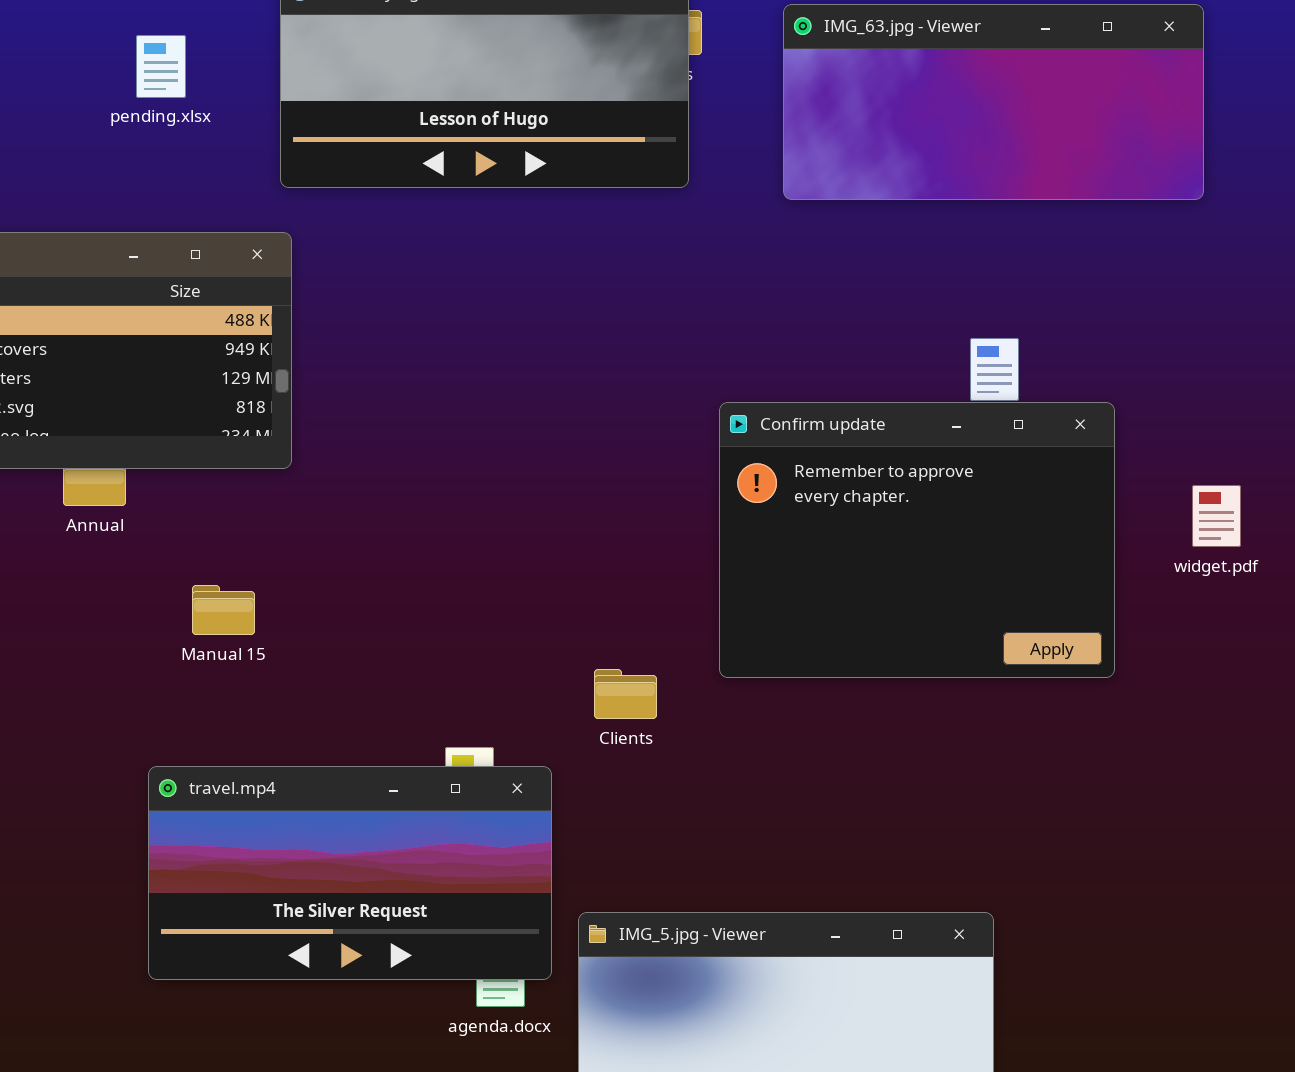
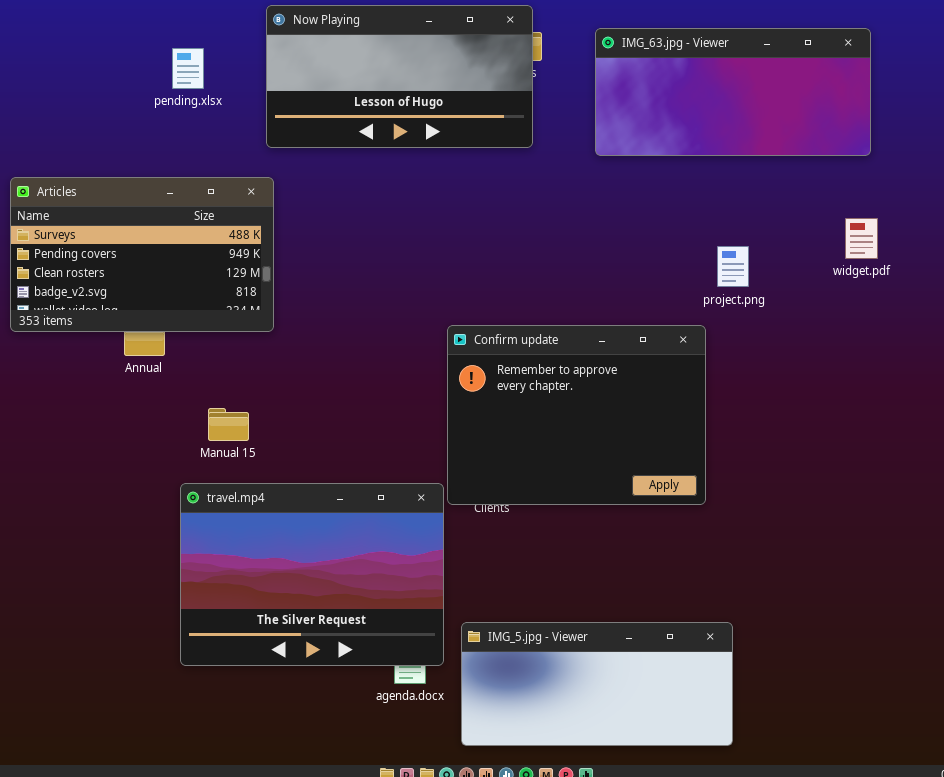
Confirm update: [719,402,1115,678] -> [447,325,706,505], moved
widget.pdf: [1192,485,1241,547] -> [845,218,878,259], moved
travel.mp4: [148,766,552,980] -> [180,483,444,666], resized

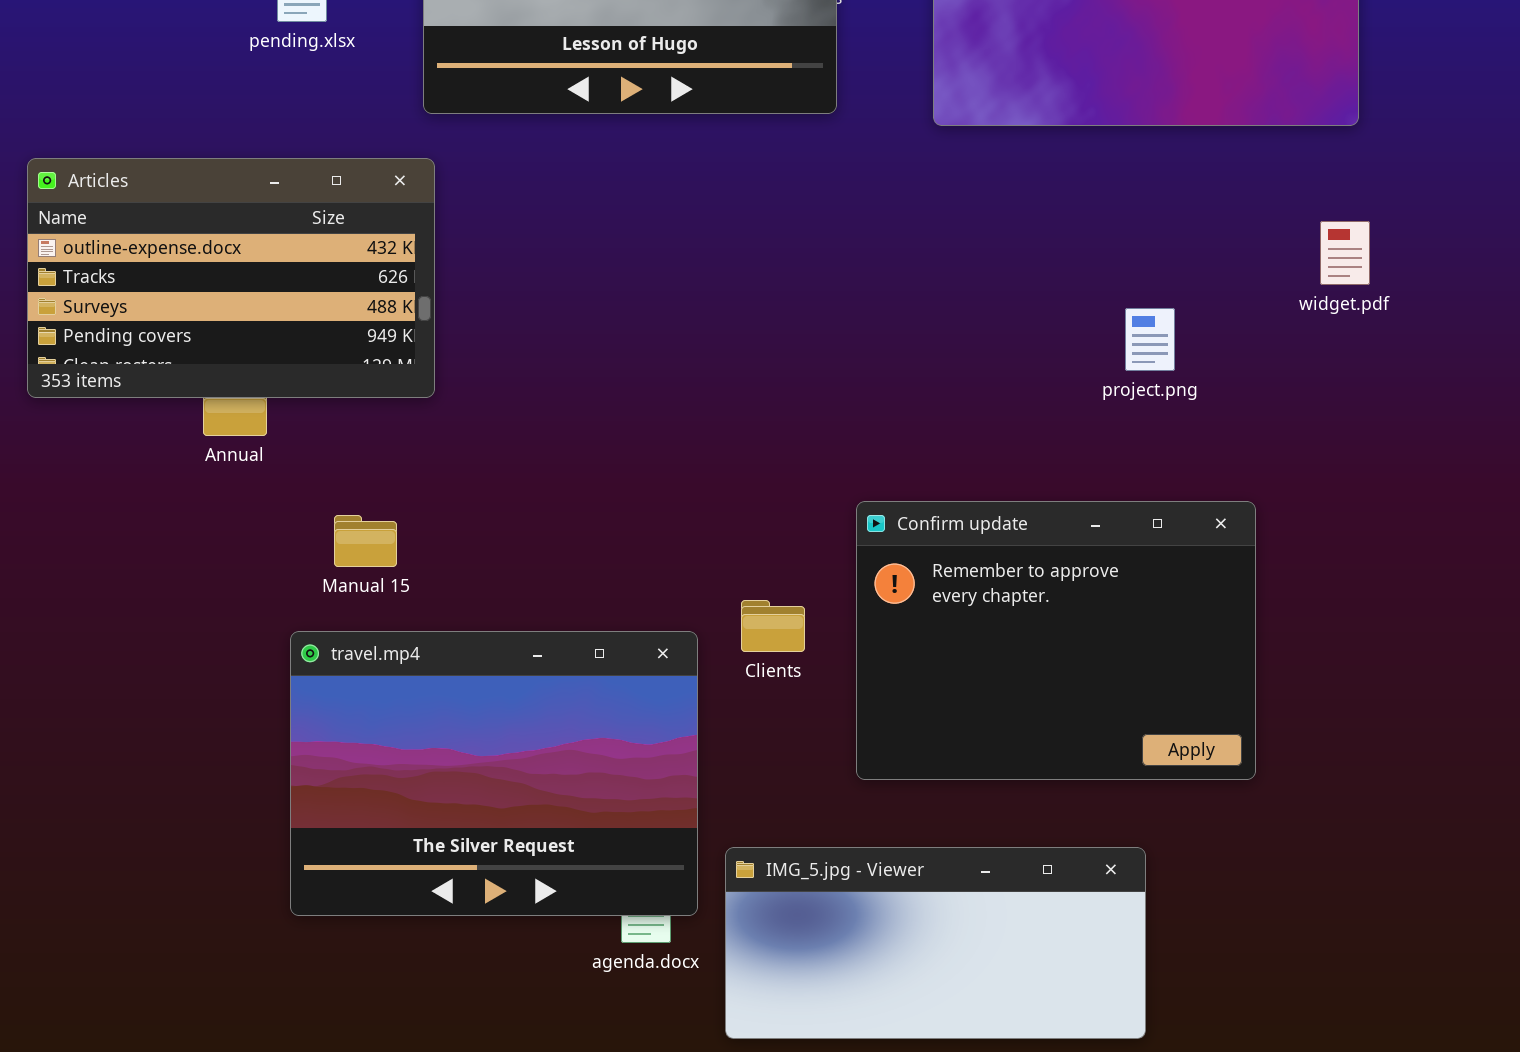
Articles: [10,177,274,332] -> [27,158,435,398], scrolled up 2 rows
project.png: [717,246,749,287] -> [1125,308,1175,371], moved
Confirm update: [447,325,706,505] -> [856,501,1256,780], moved

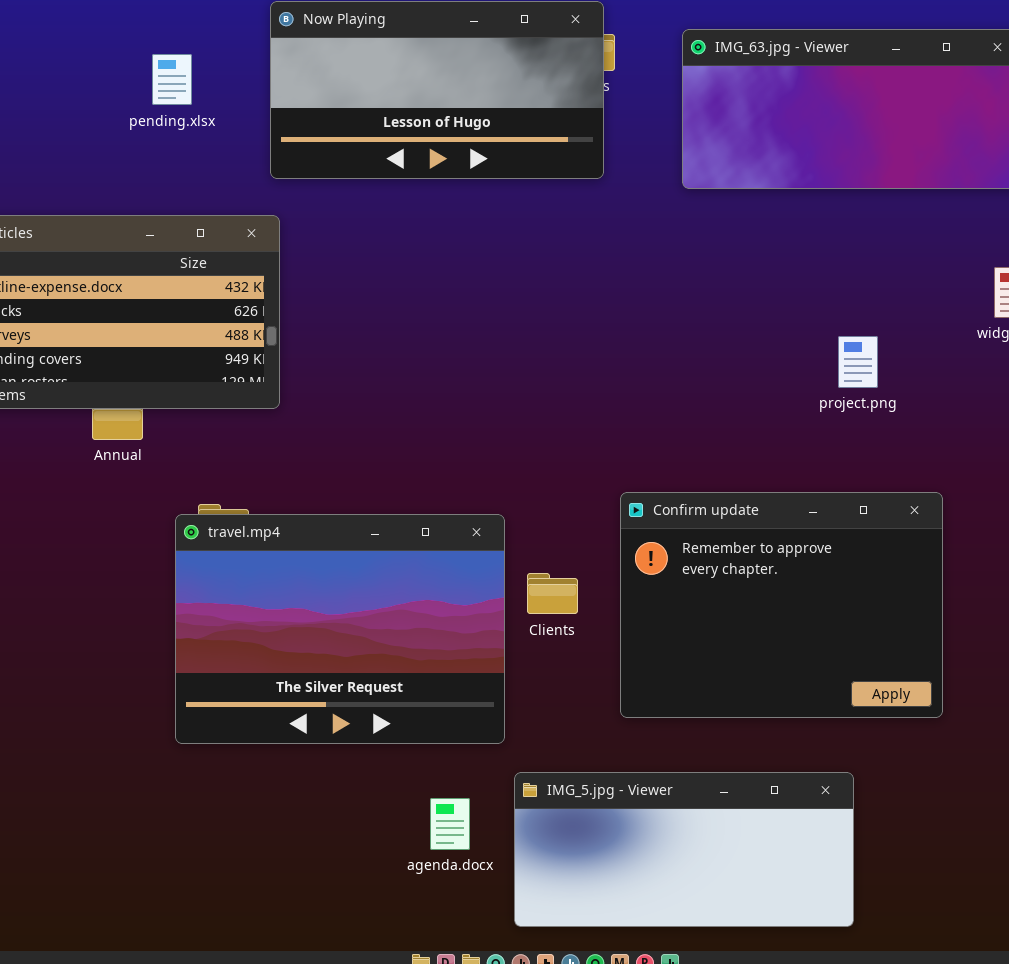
travel.mp4: [290,631,698,916] -> [175,514,505,744], moved

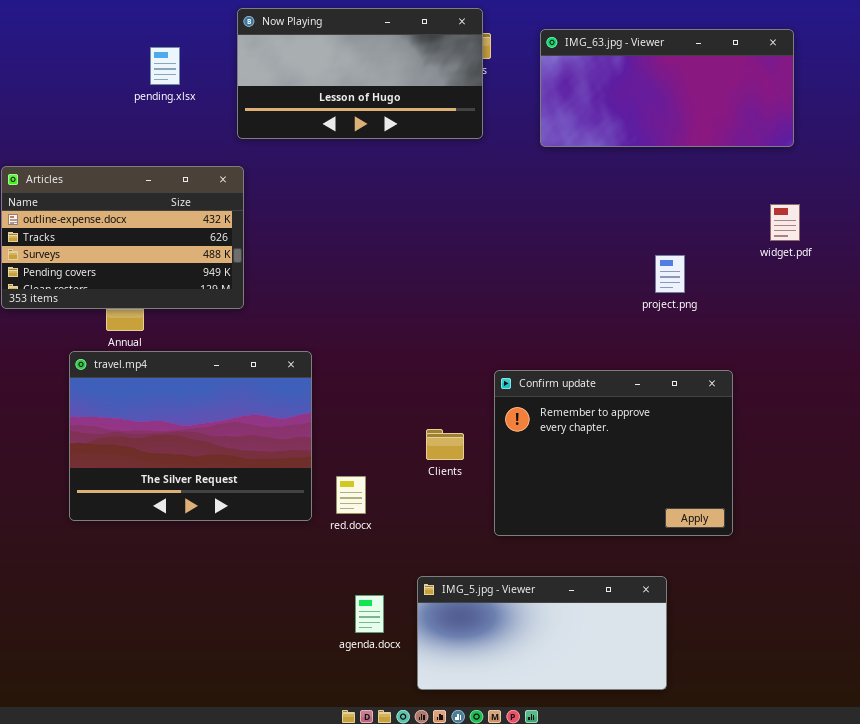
travel.mp4: [175,514,505,744] -> [69,351,312,521], moved

